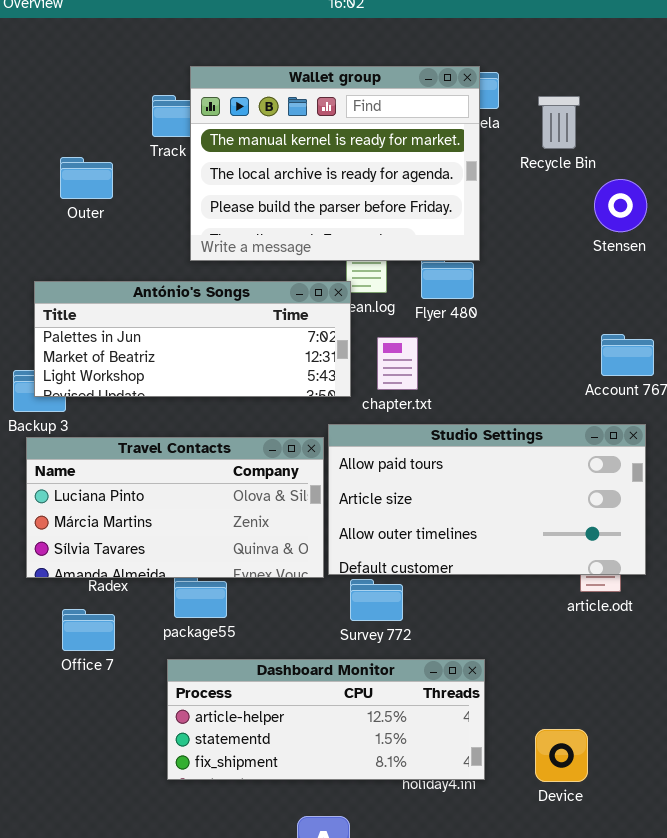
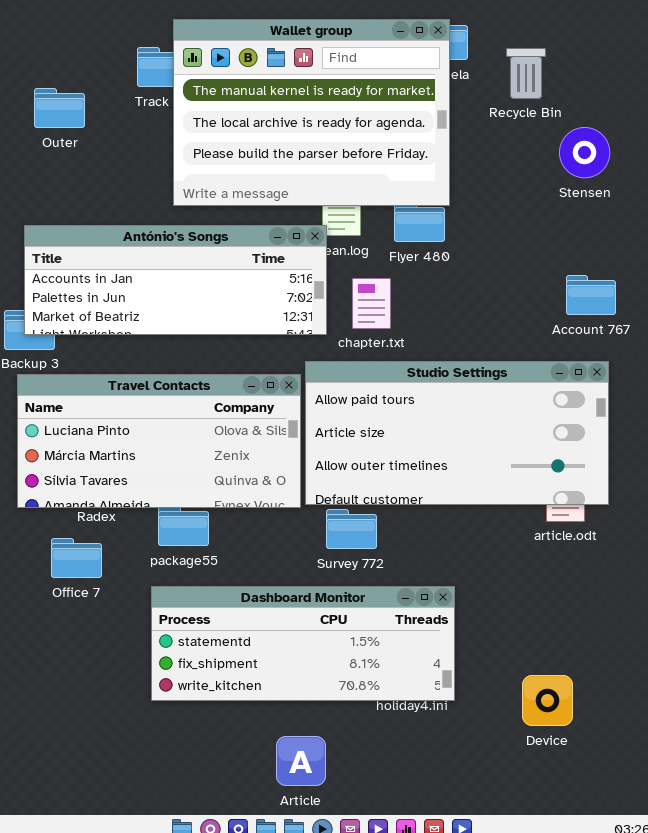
Outer: [60,157,113,199] -> [34,88,85,128], moved
António's Songs: [34,281,351,397] -> [24,225,327,335], scrolled up 1 row
Dashboard Monitor: [167,659,485,780] -> [151,586,455,701], scrolled down 1 row
Device: [535,729,588,782] -> [522,675,573,726], moved

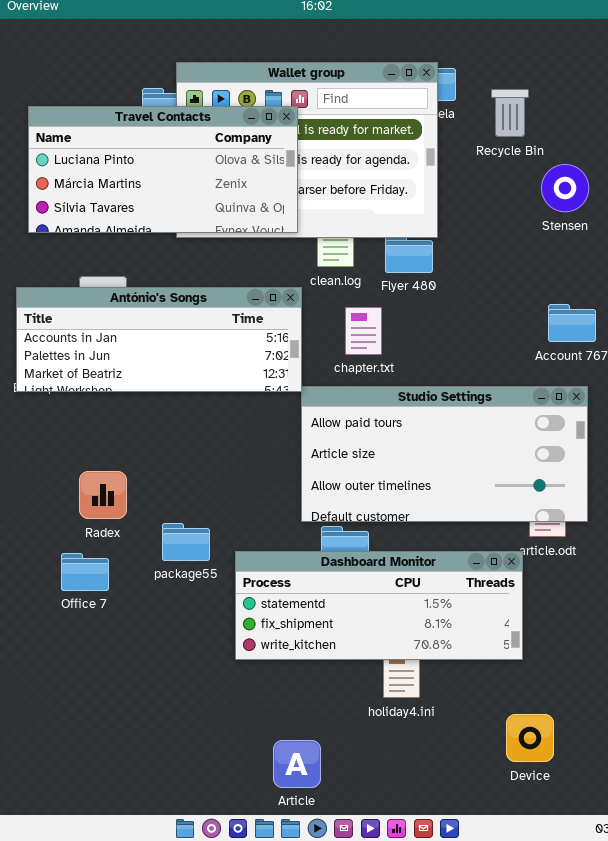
António's Songs: [24,225,327,335] -> [16,287,302,392], moved
Travel Contacts: [17,374,301,508] -> [28,106,298,233], moved
Dashboard Monitor: [151,586,455,701] -> [235,551,523,660], moved
Device: [522,675,573,726] -> [506,714,554,762], moved

